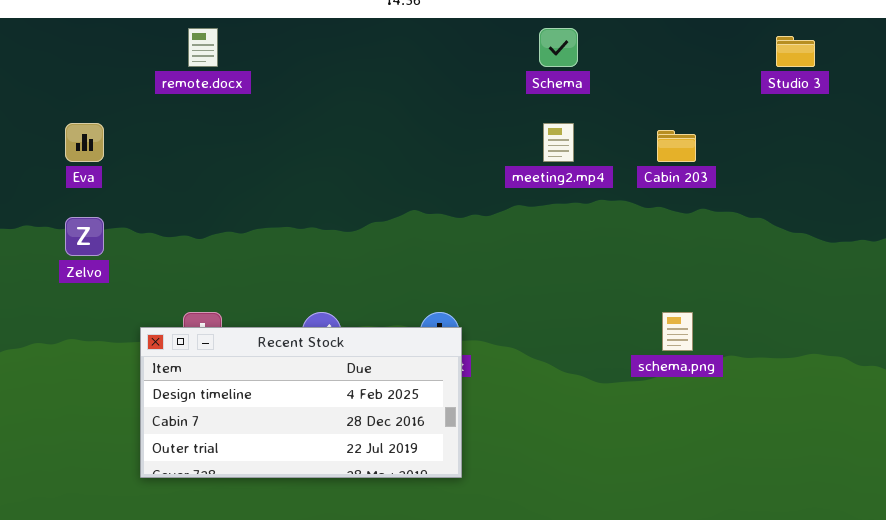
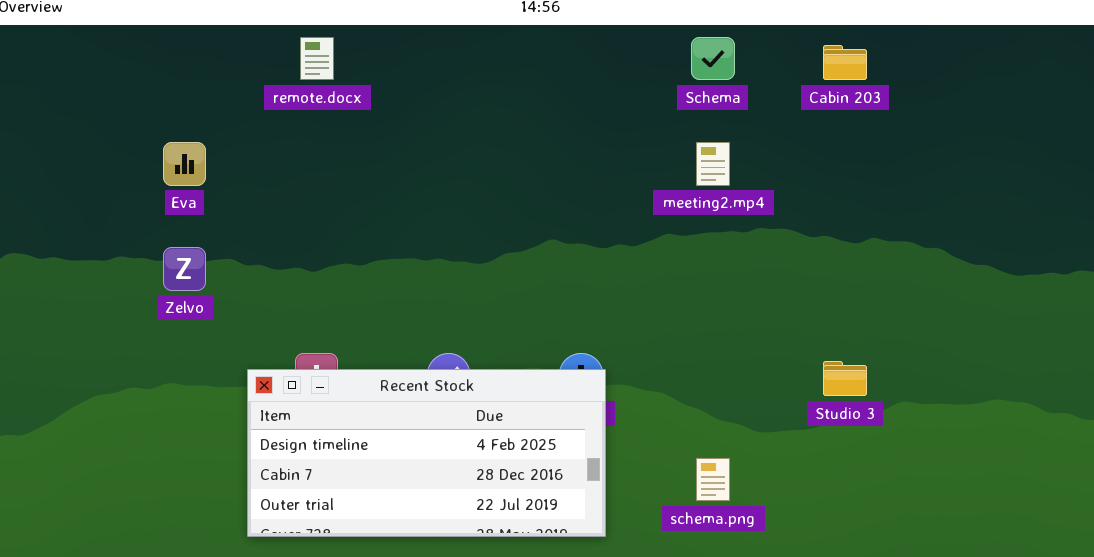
Studio 3: [776,36,815,67] -> [823,361,867,396], moved
Cabin 203: [657,130,696,162] -> [823,45,867,80], moved
schema.png: [662,312,693,351] -> [696,458,730,501], moved

